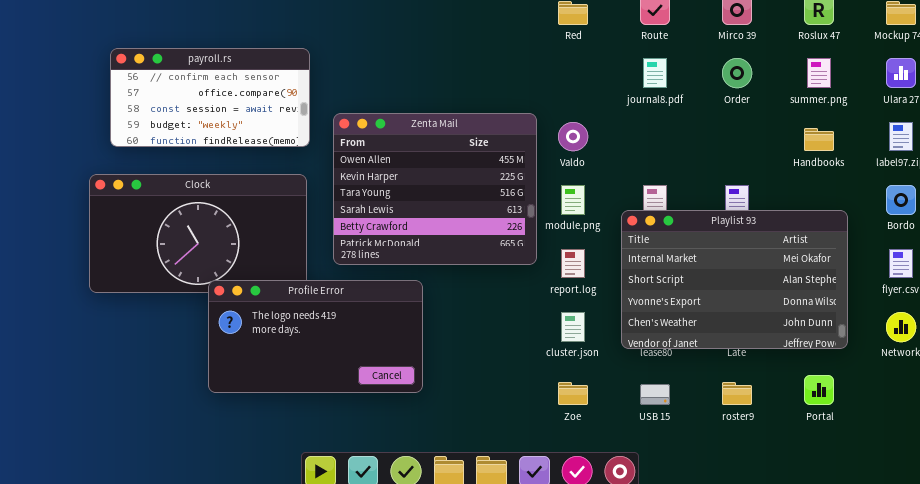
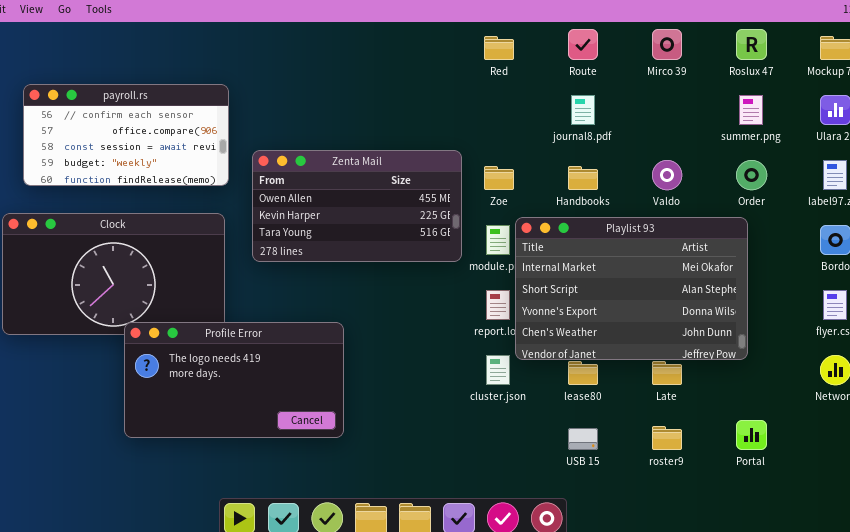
Order: [722,58,752,88] -> [736,160,767,190], moved
Zenta Mail: [333,113,537,265] -> [252,150,462,262], resized
Valdo: [558,122,588,151] -> [652,160,682,190], moved
Handbooks: [804,128,834,151] -> [568,166,598,190], moved
Playlist 93: [621,210,848,349] -> [515,217,748,360], moved
Zoe: [558,382,588,405] -> [484,166,514,190], moved

